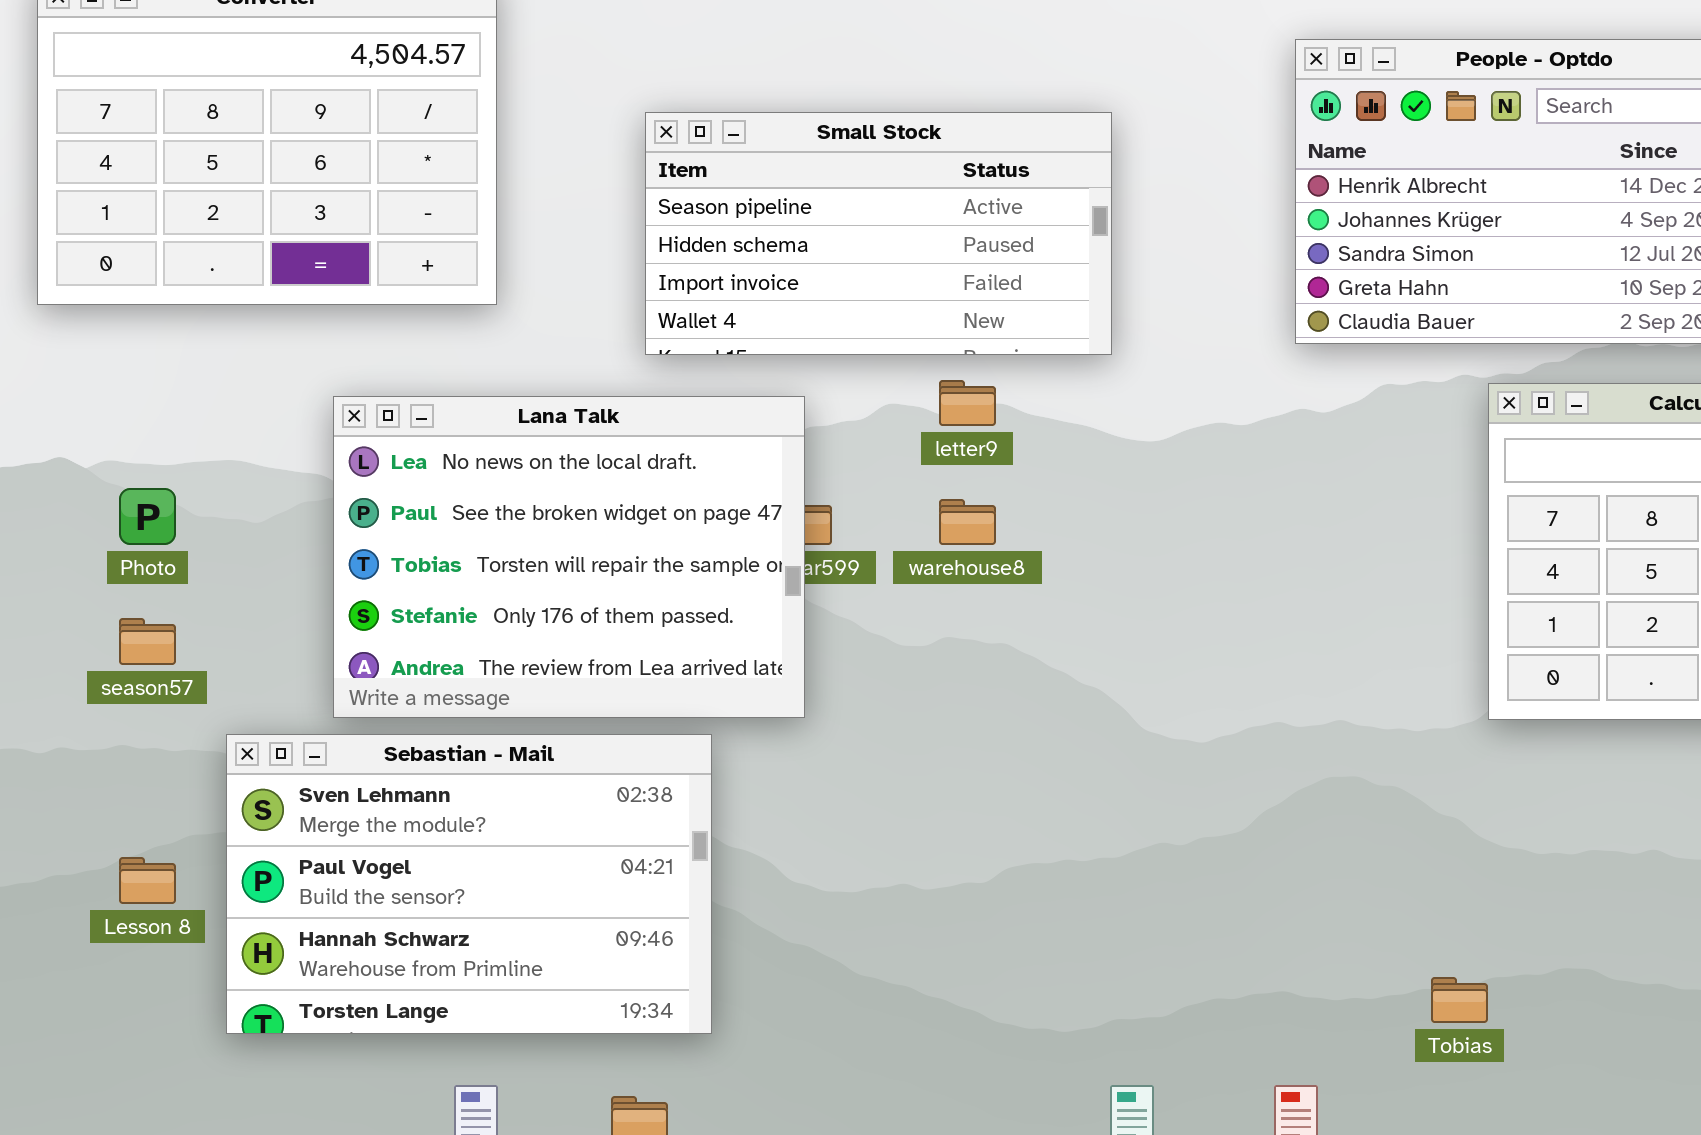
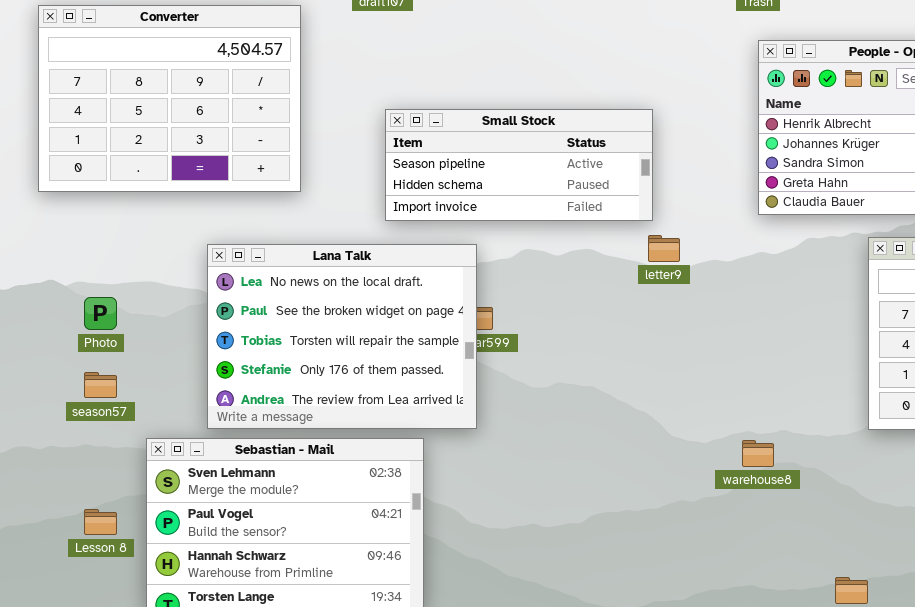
Small Stock: [645,112,1112,355] -> [385,109,653,221], resized
letter9: [939,380,996,426] -> [648,235,680,262], moved
warehouse8: [939,499,996,545] -> [742,440,774,467], moved

